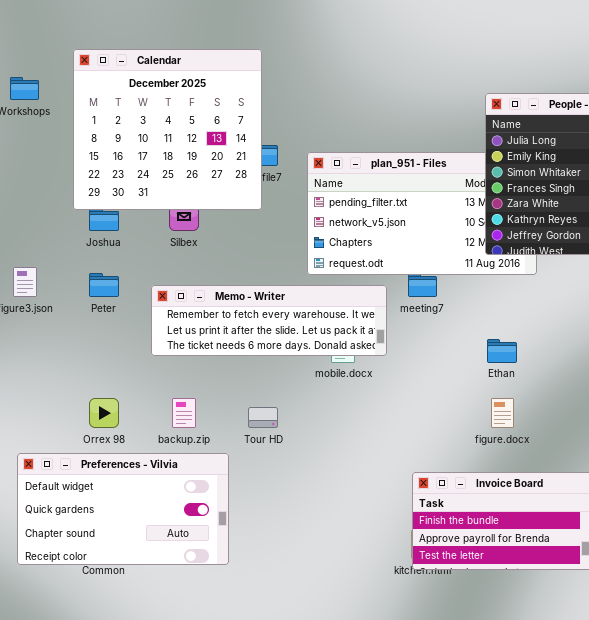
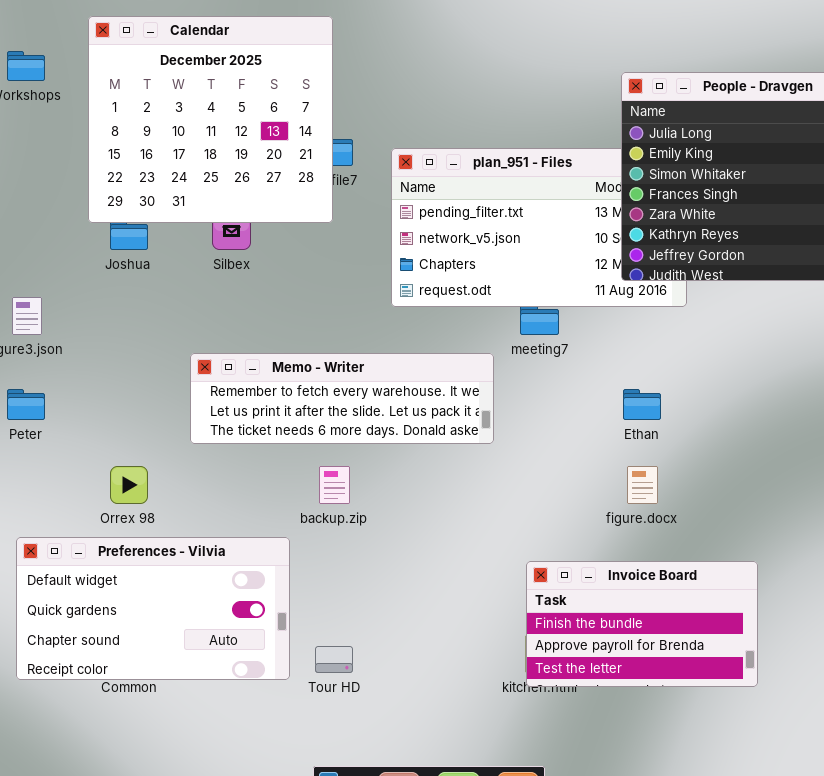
Peter: [89,273,119,297] -> [7,389,45,420], moved
Memo - Writer: [151,285,387,356] -> [190,353,494,444], moved
backup.zip: [172,398,196,428] -> [319,466,350,504], moved
Tour HD: [248,407,278,428] -> [315,646,353,673], moved

